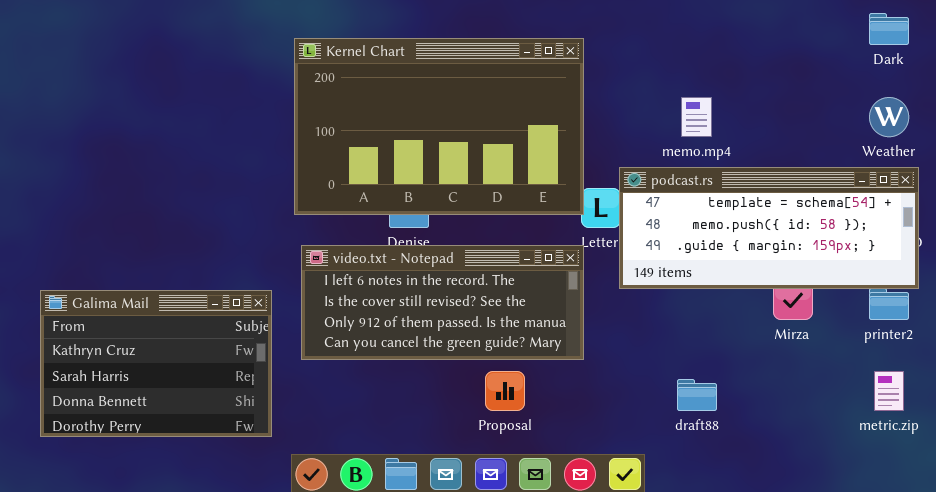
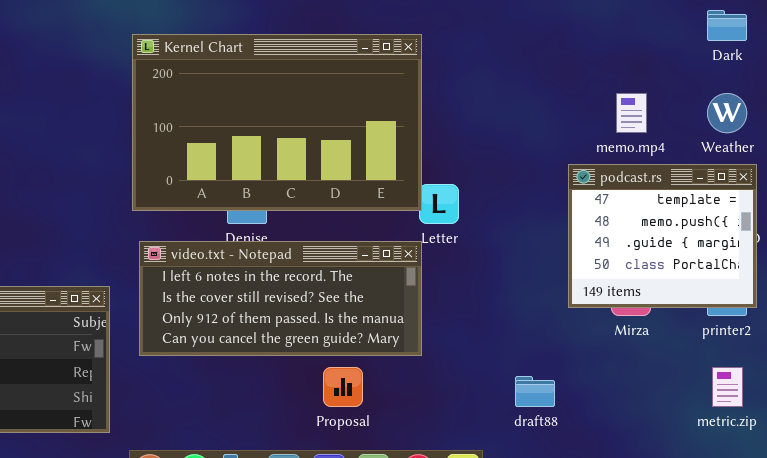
memo.mp4: [681,97,712,137] -> [616,93,647,133], moved
podcast.rs: [619,167,919,289] -> [568,164,757,308], resized

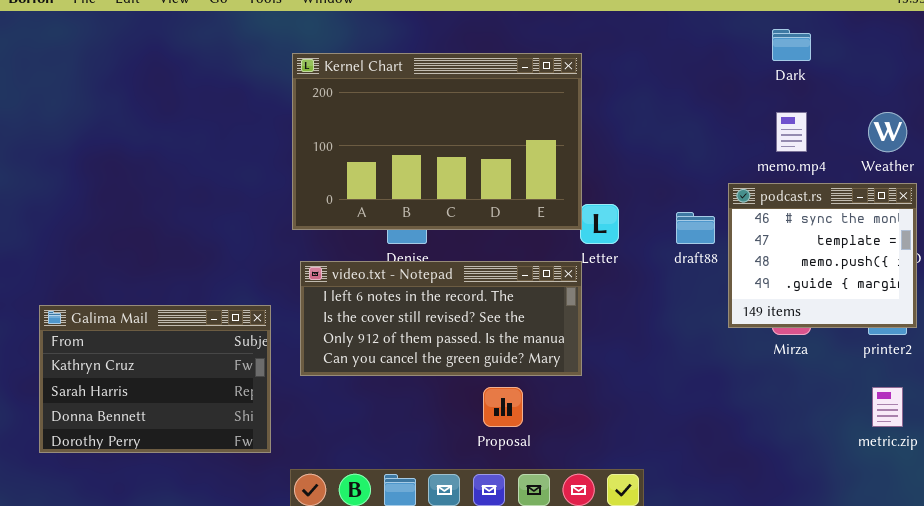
Dark: [707,10,747,41] -> [772,29,811,61], moved
podcast.rs: [568,164,757,308] -> [728,183,917,328], scrolled up 1 row
draft88: [515,376,555,407] -> [676,212,715,244], moved

